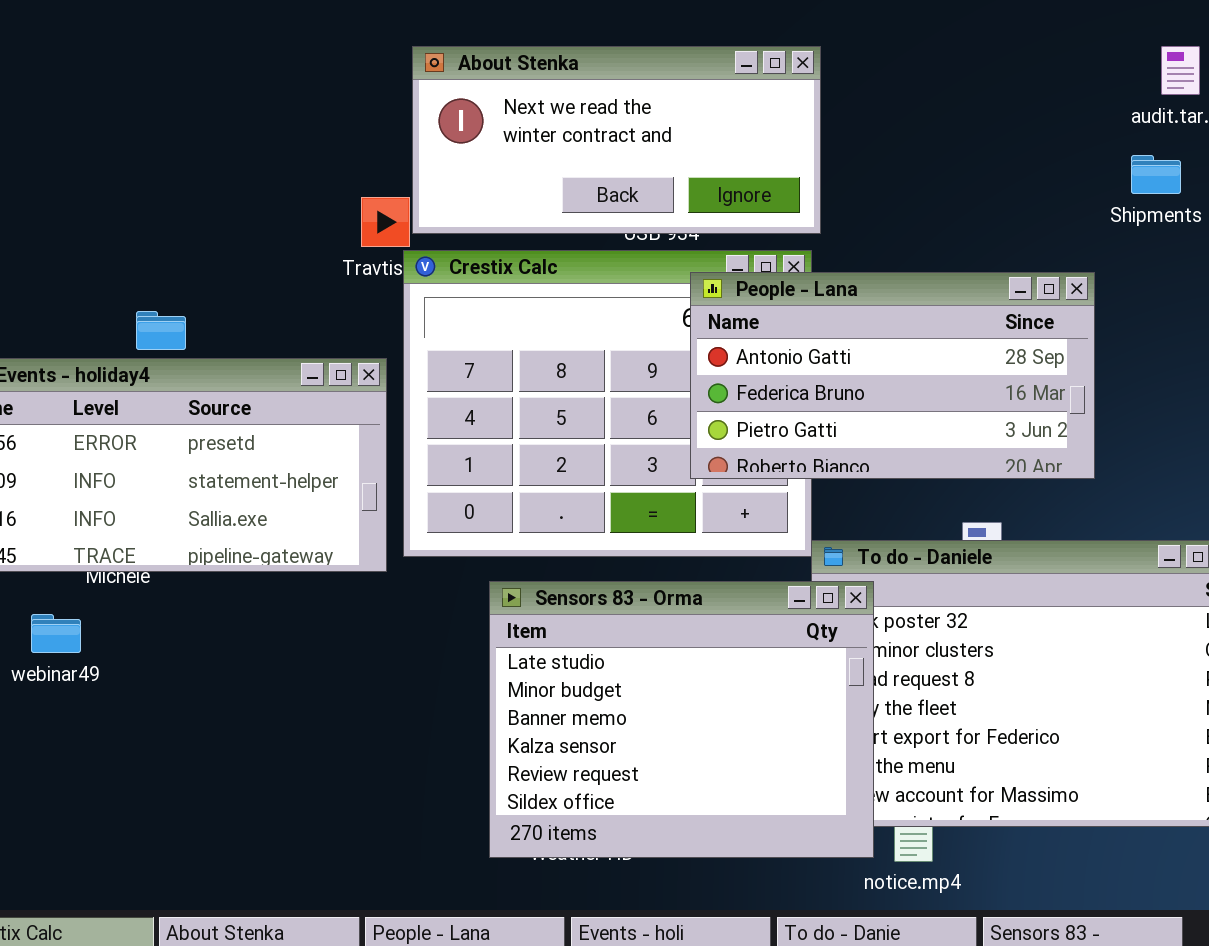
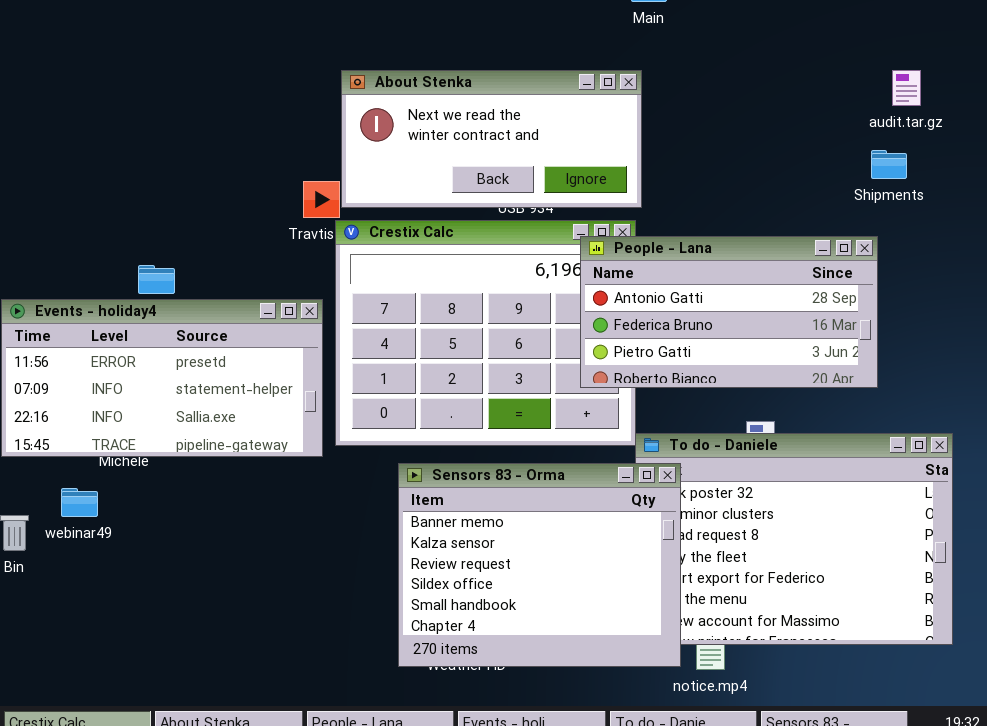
People - Lana: [690,272,1095,479] -> [580,236,878,388], moved
Sensors 83 - Orma: [489,581,874,858] -> [398,463,681,667], scrolled down 2 rows

